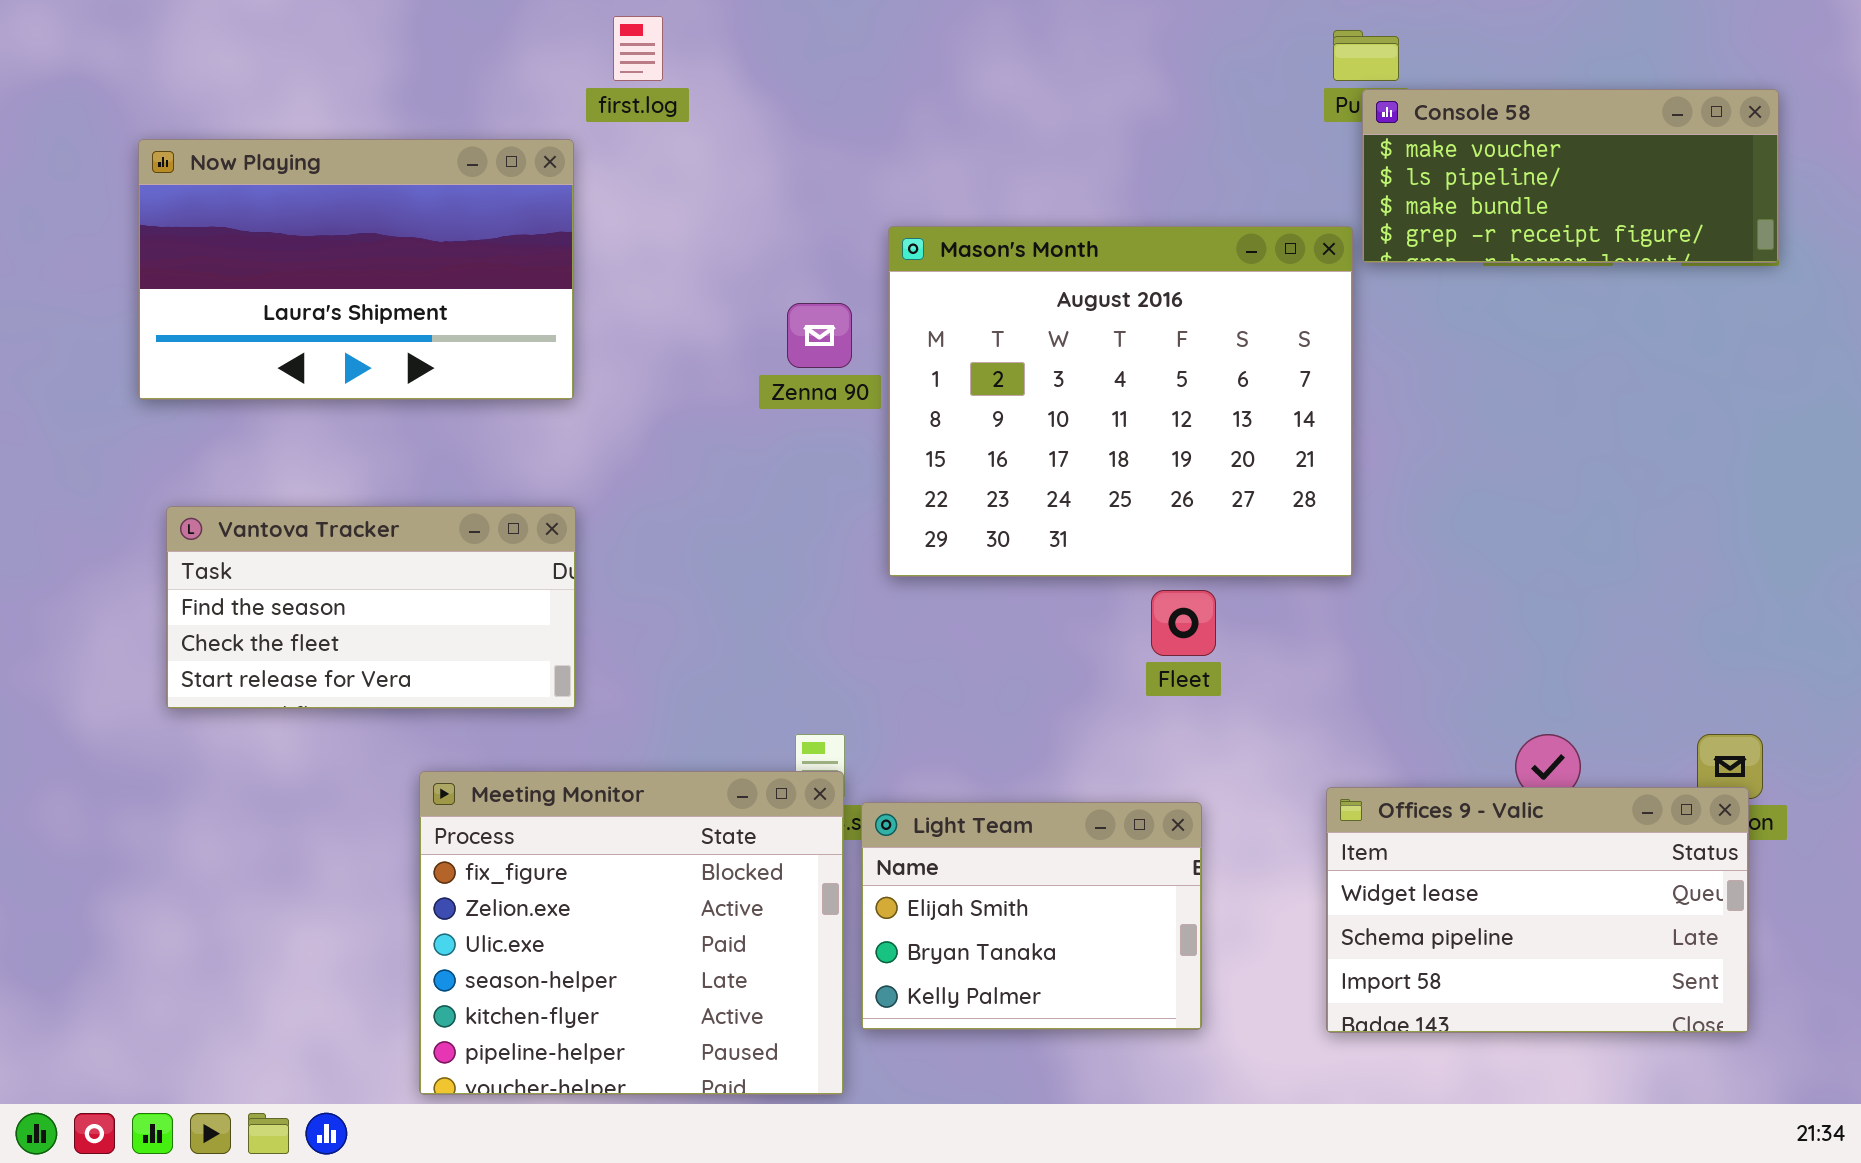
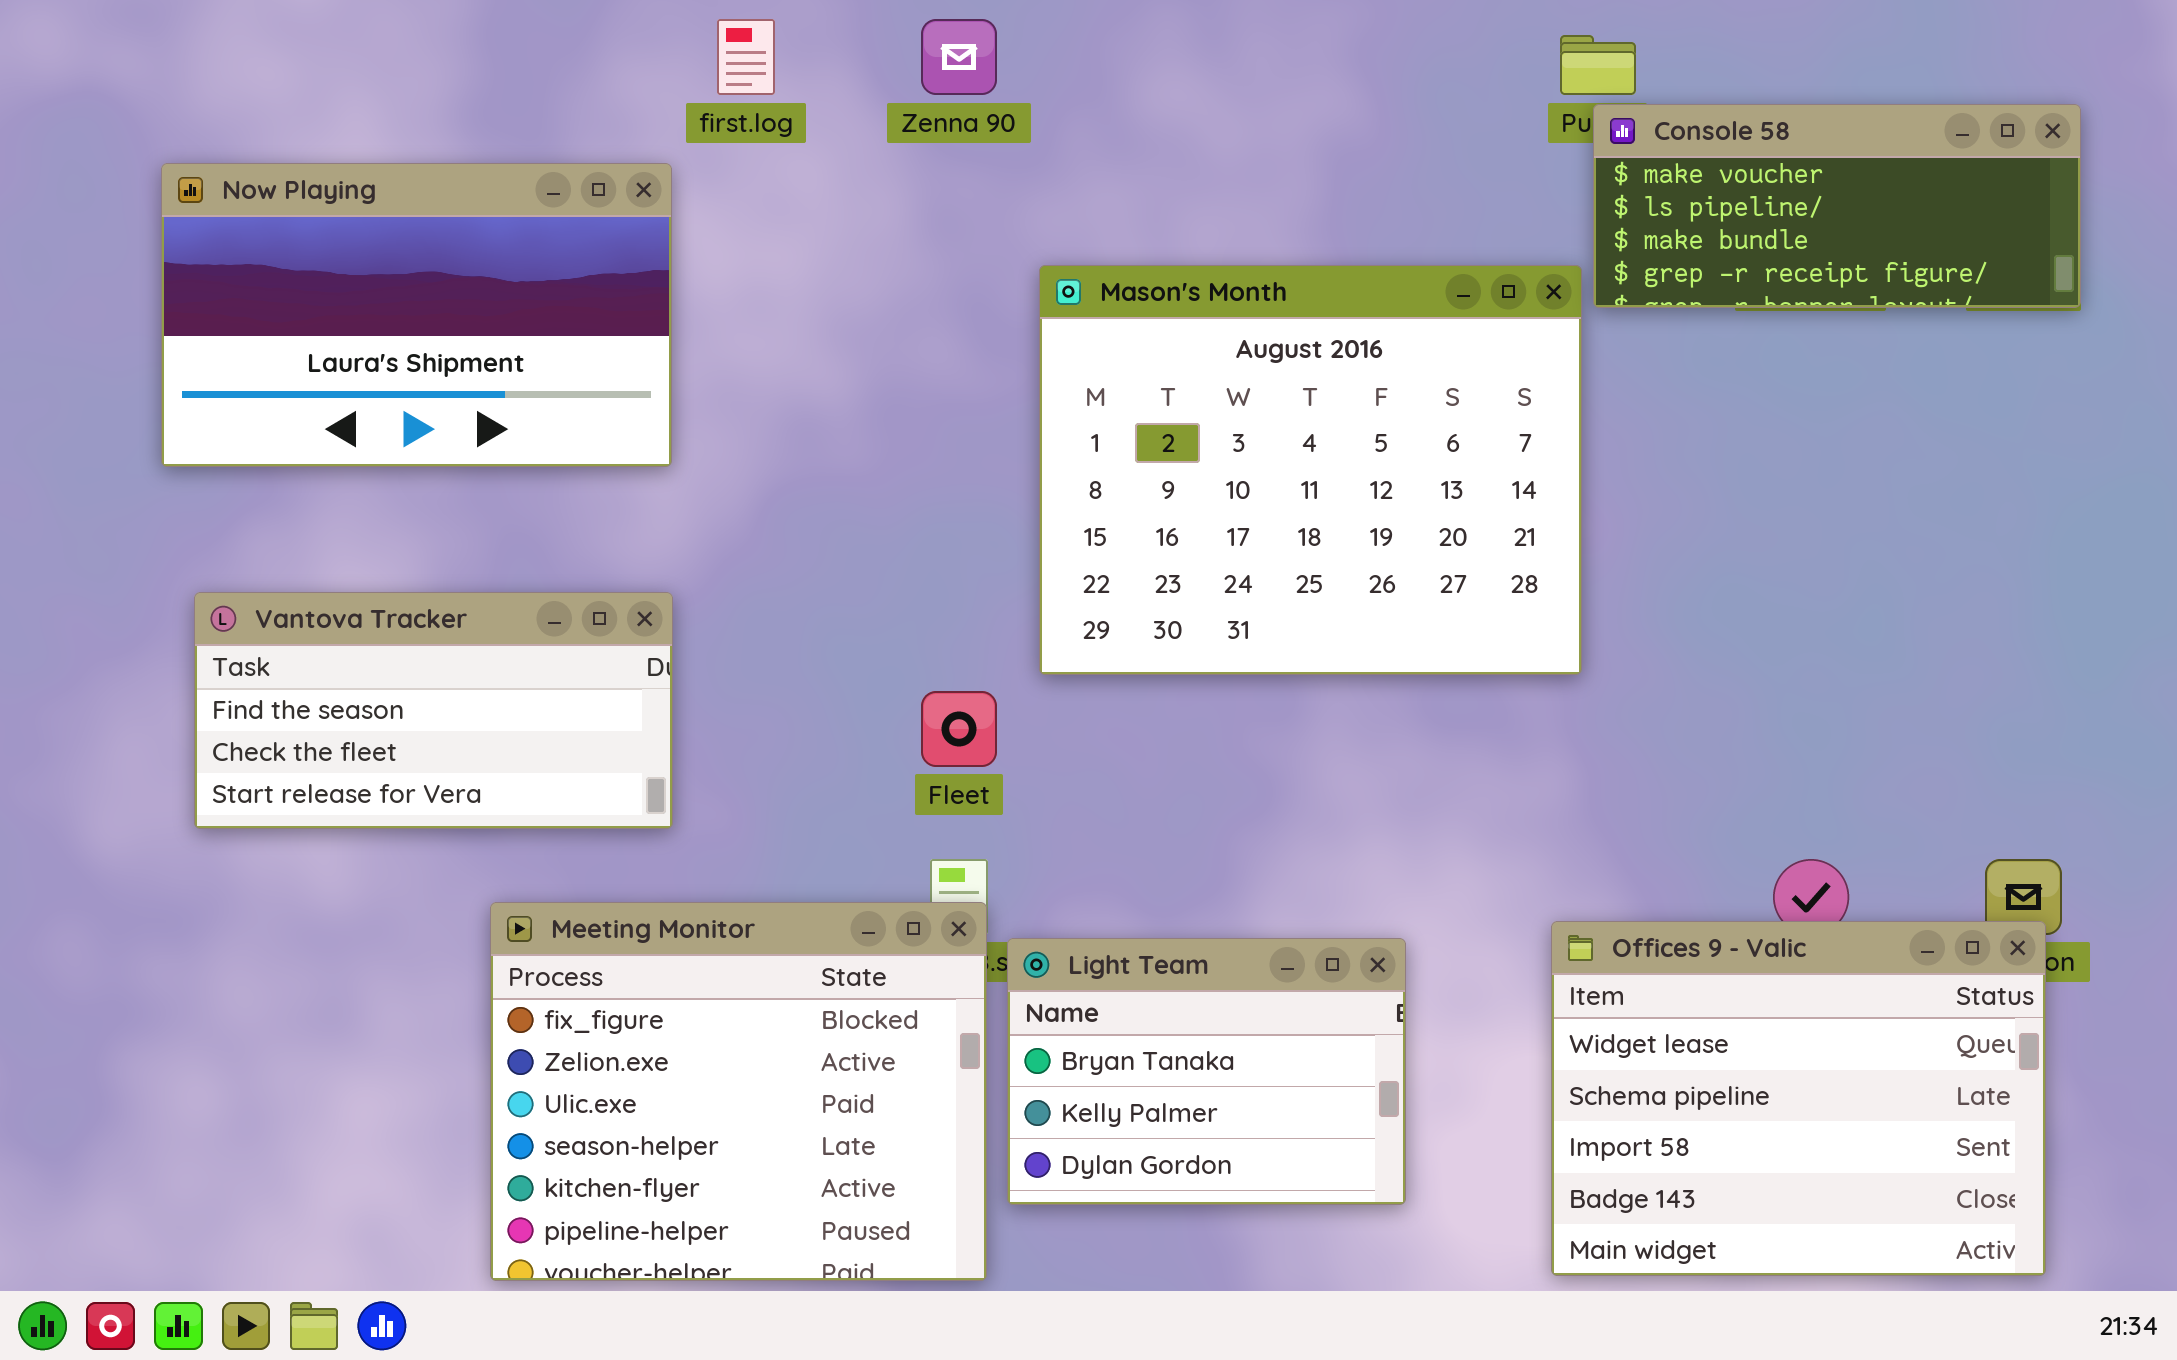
Zenna 90: [787,303,852,368] -> [921,19,997,95], moved
Fleet: [1151,590,1216,656] -> [921,691,997,767], moved
Offices 9 - Valic: [1326,787,1749,1033] -> [1551,921,2046,1276], resized
Light Team: [861,802,1202,1030] -> [1007,938,1406,1205], scrolled down 1 row

